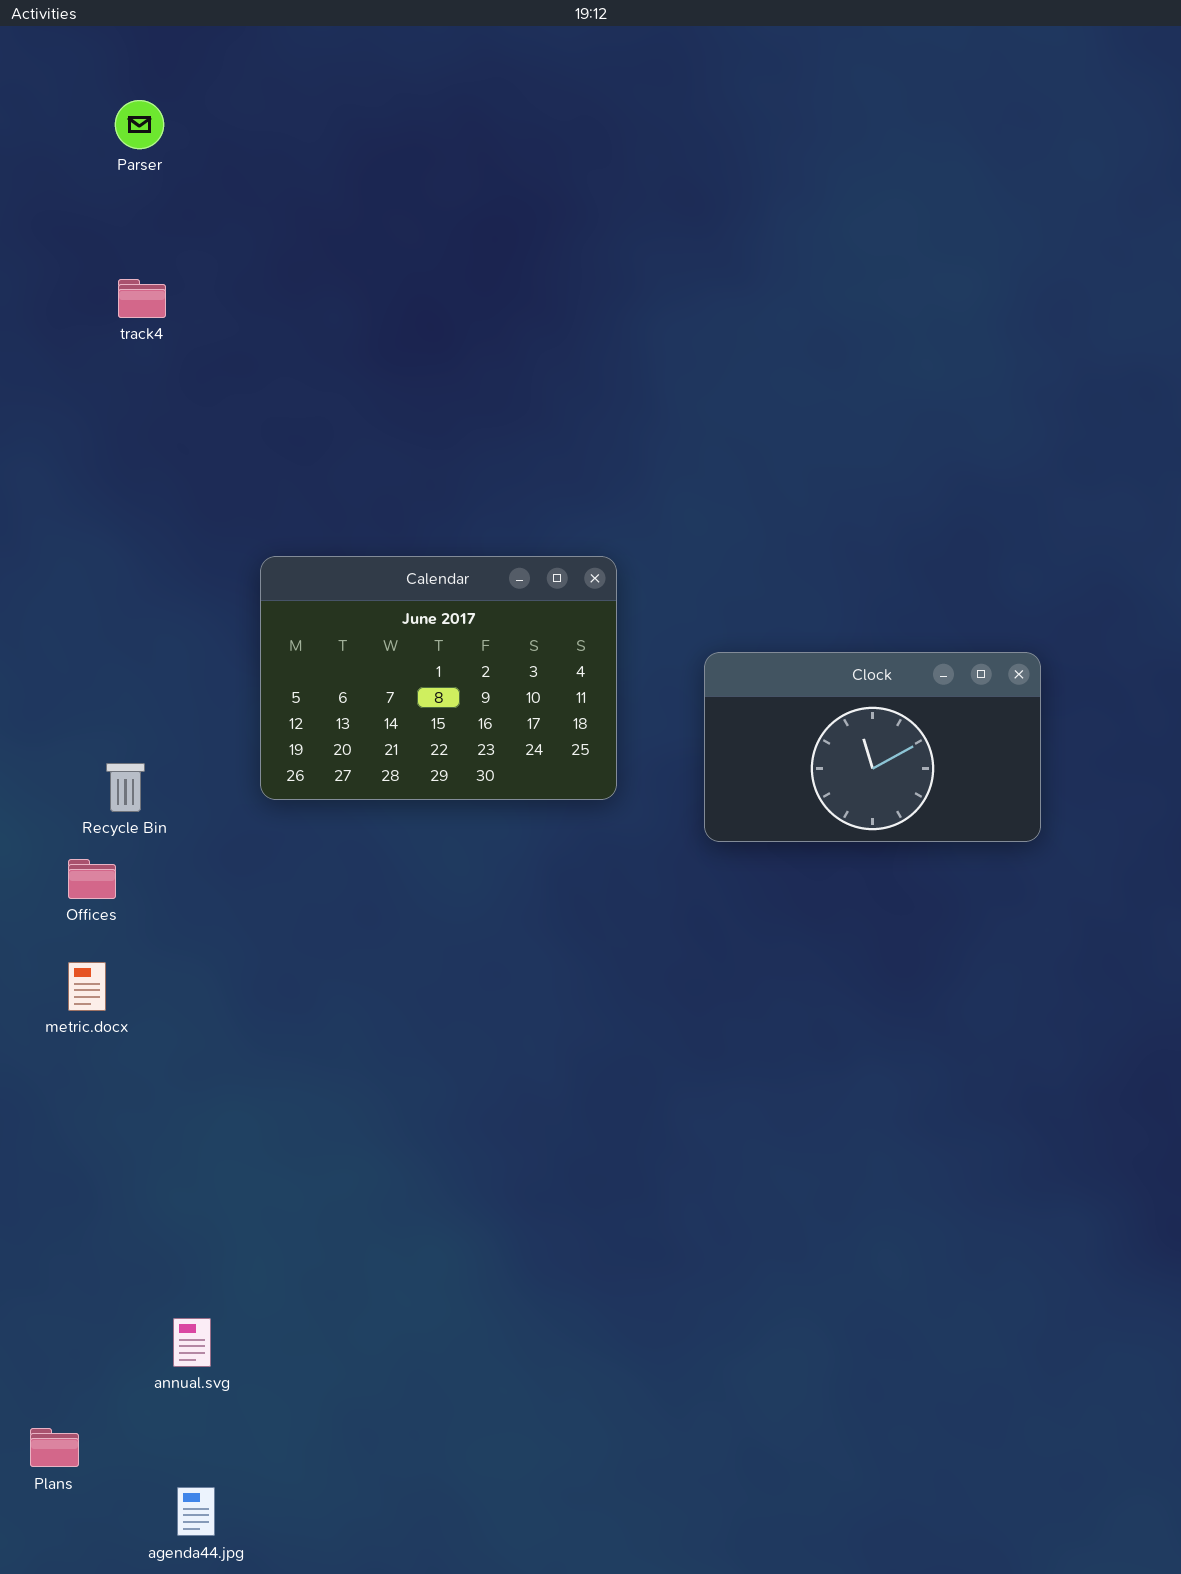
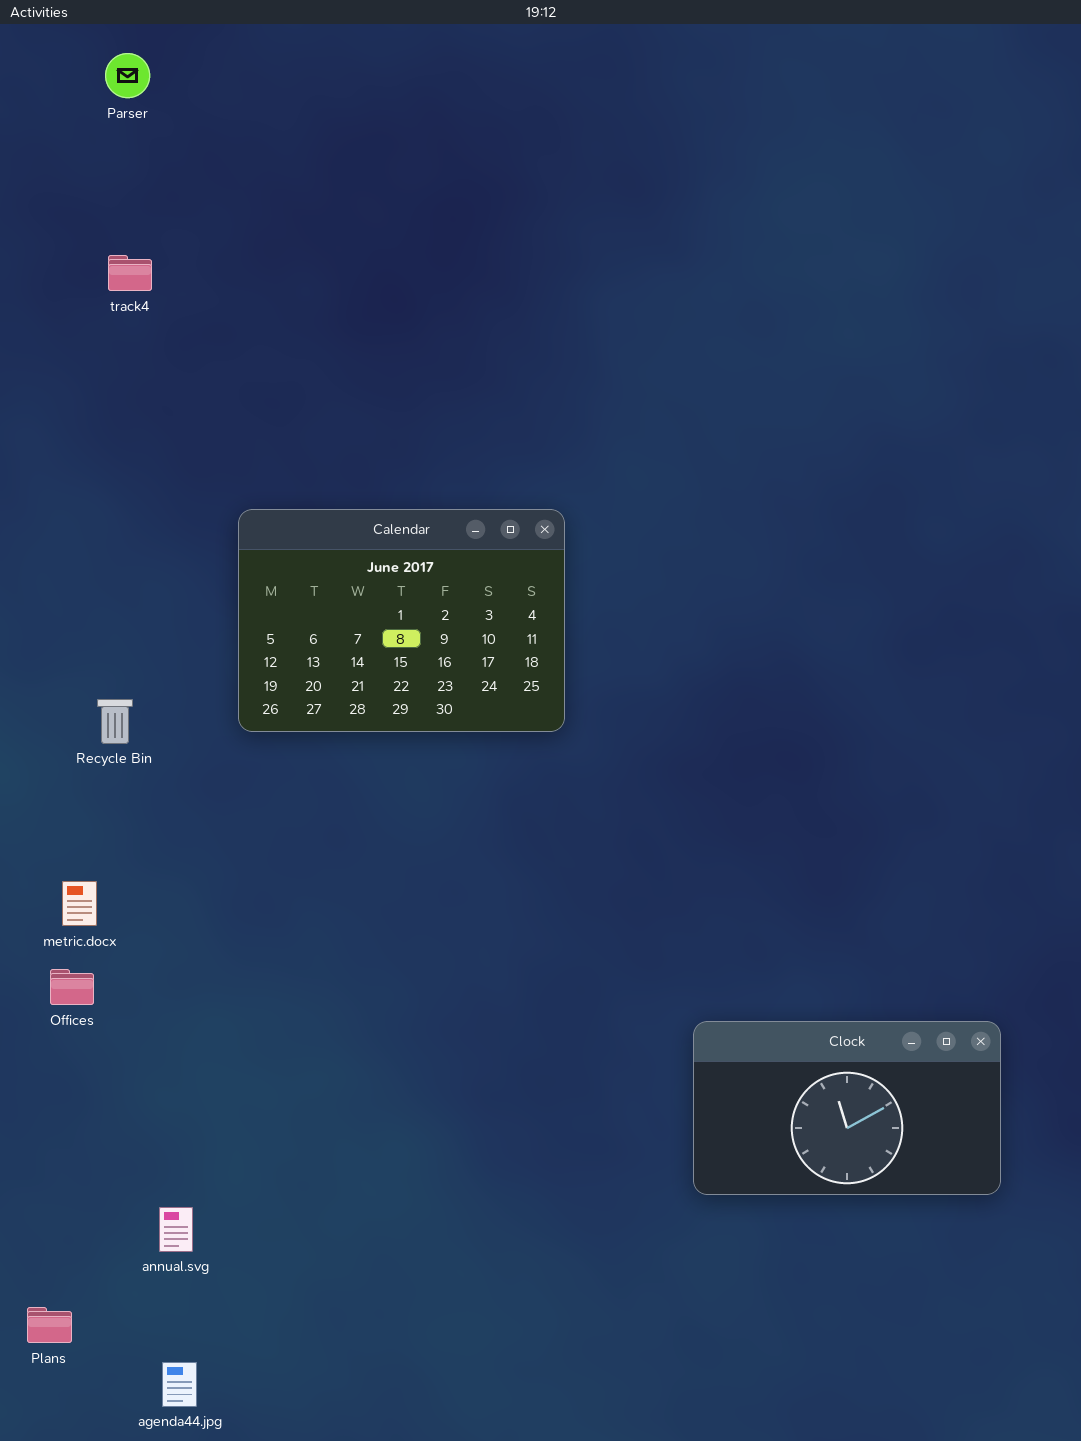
Parser: [115,100,164,149] -> [105,53,150,98], moved
Clock: [704,652,1041,842] -> [693,1021,1001,1195], moved
Offices: [68,859,116,899] -> [50,969,94,1005], moved

